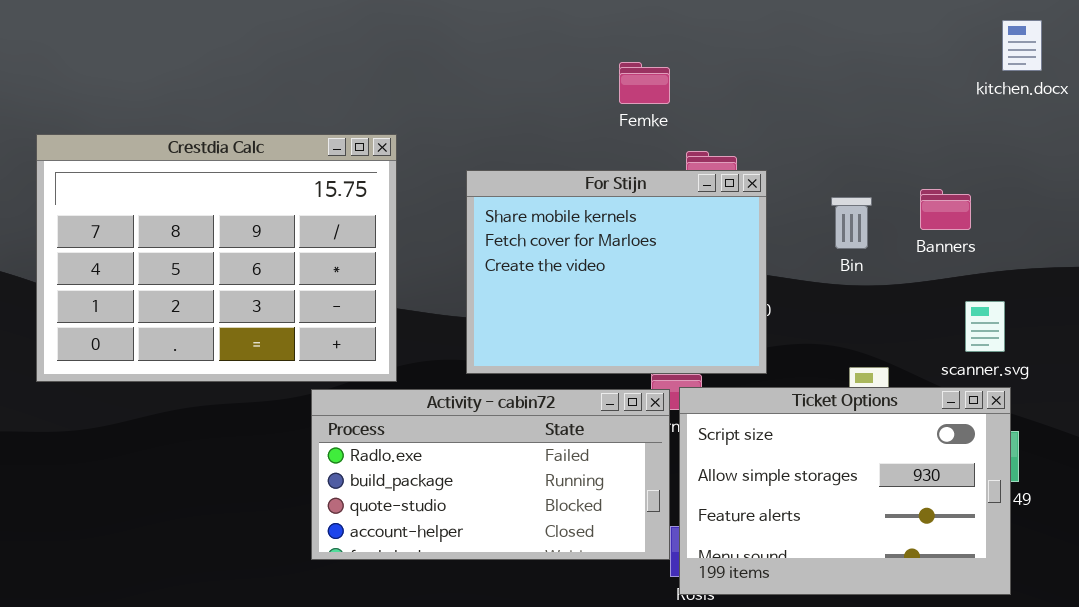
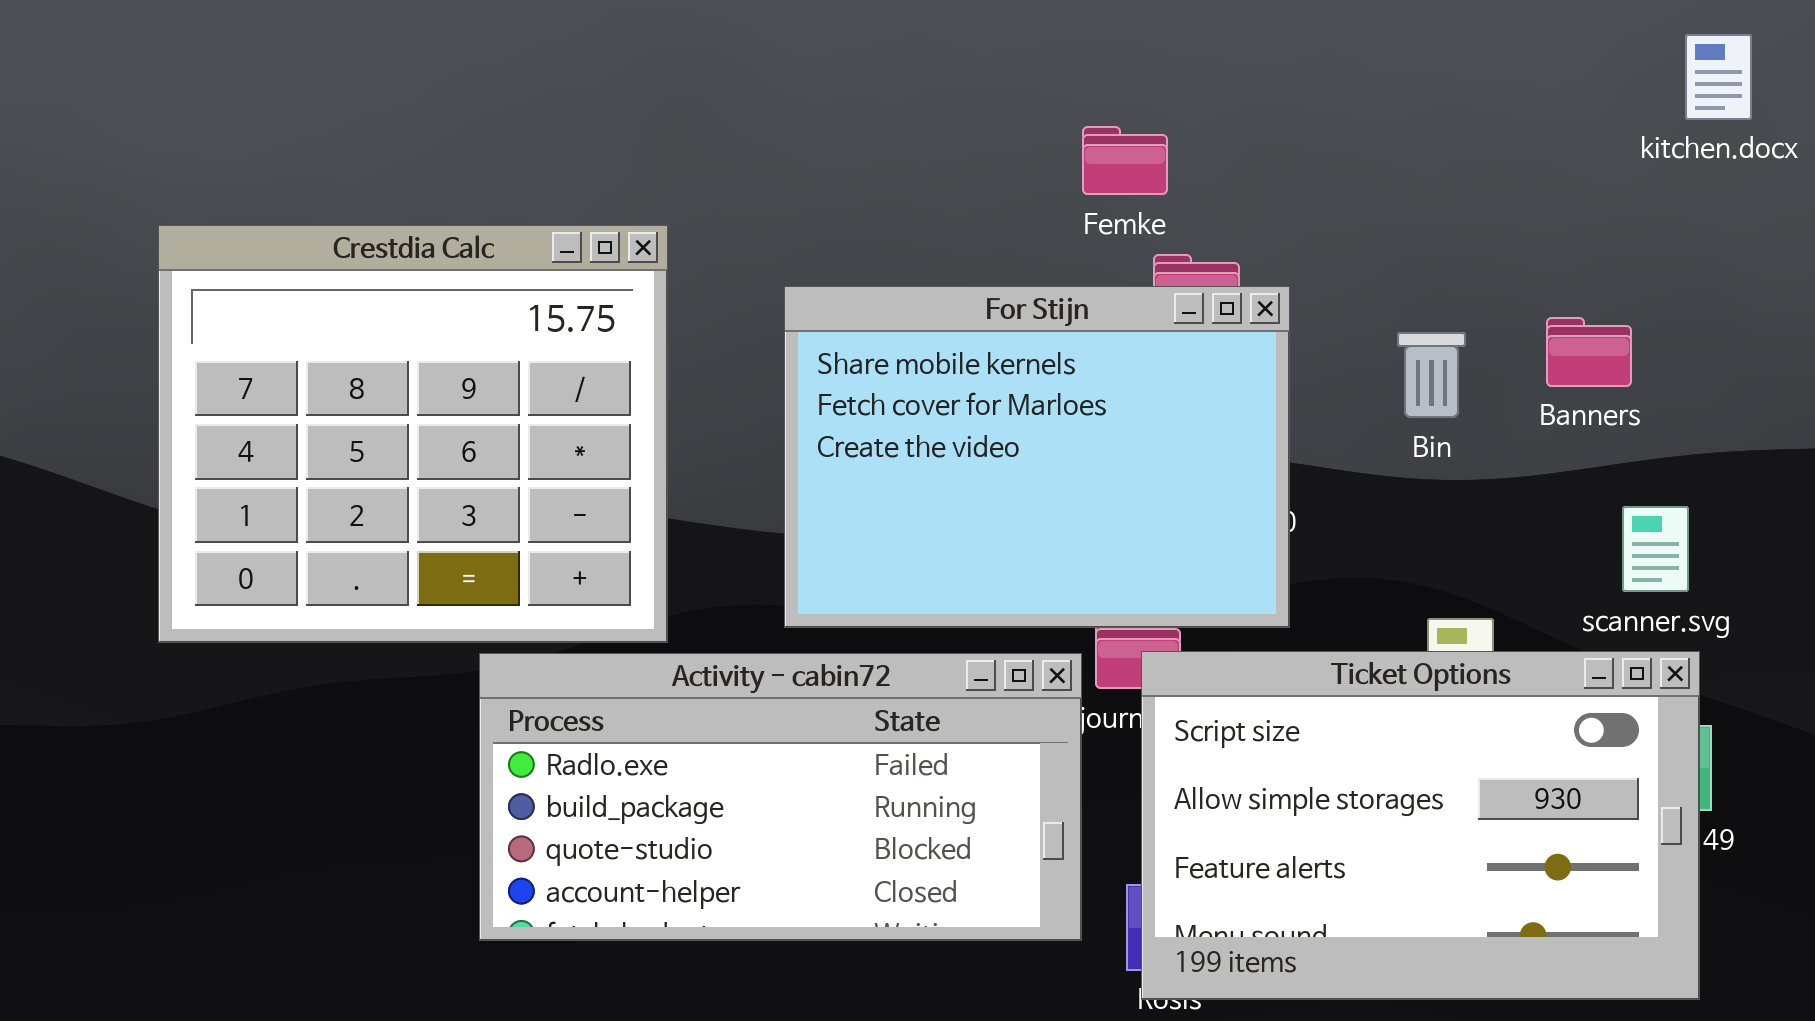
Femke: [619,62,670,104] -> [1082,126,1168,195], moved
Crestdia Calc: [36,134,397,382] -> [158,225,668,643], resized
Activity - cabin72: [311,389,670,560] -> [479,653,1082,941], moved

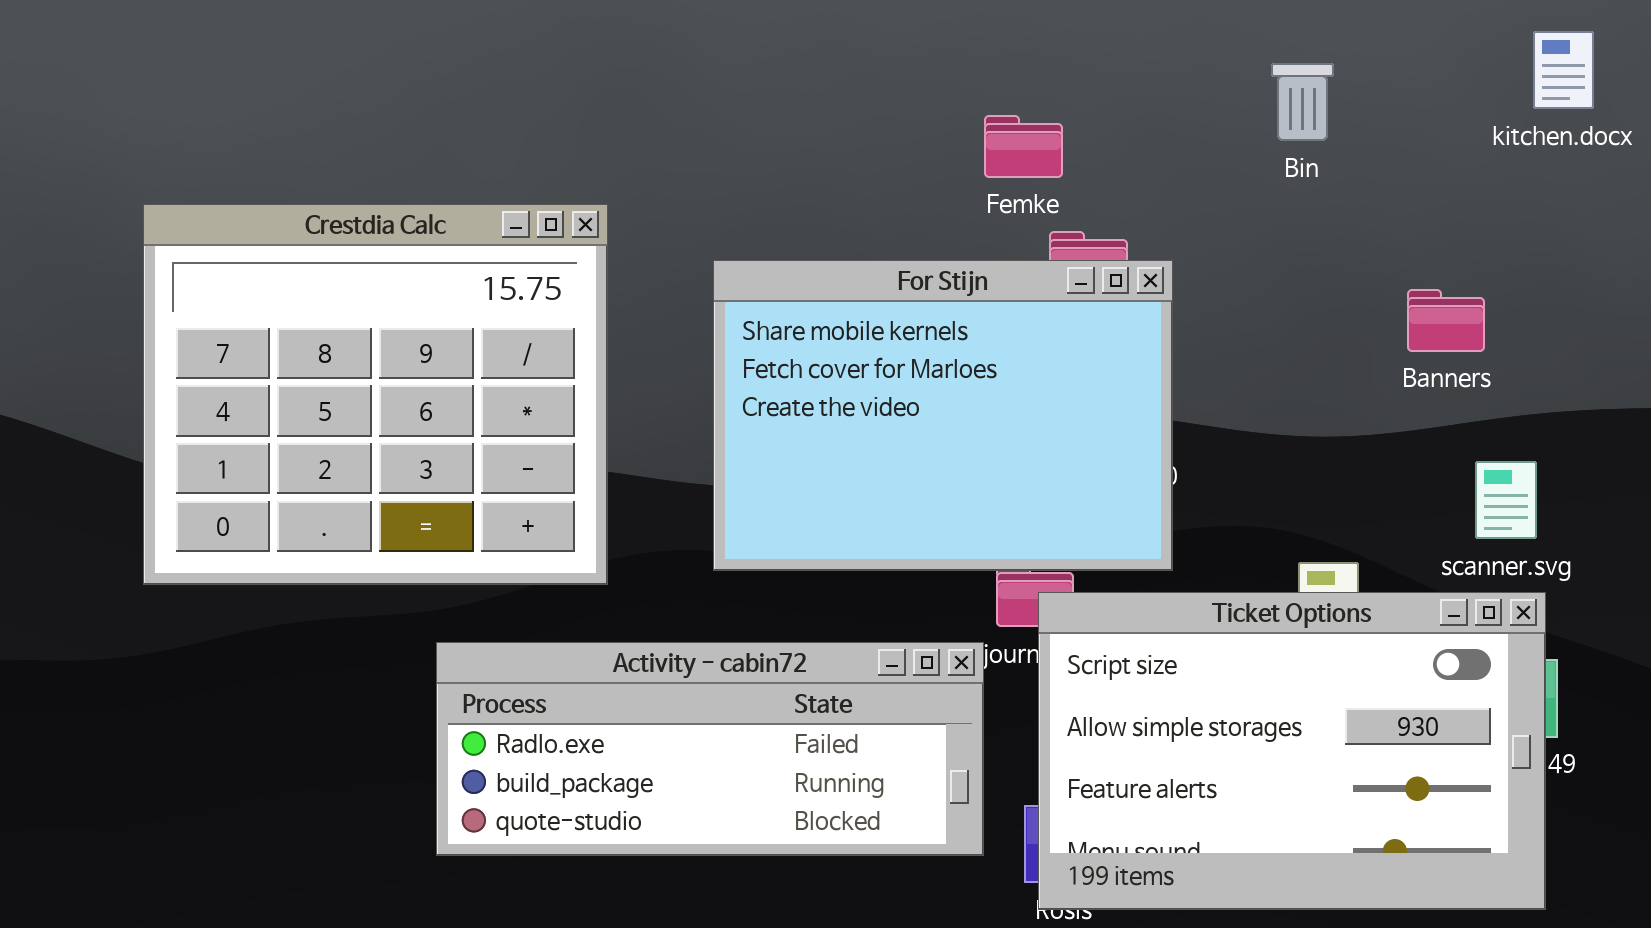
Bin: [1397,332,1466,418] -> [1271,63,1334,141], moved
Activity - cabin72: [479,653,1082,941] -> [436,642,984,856], resized

